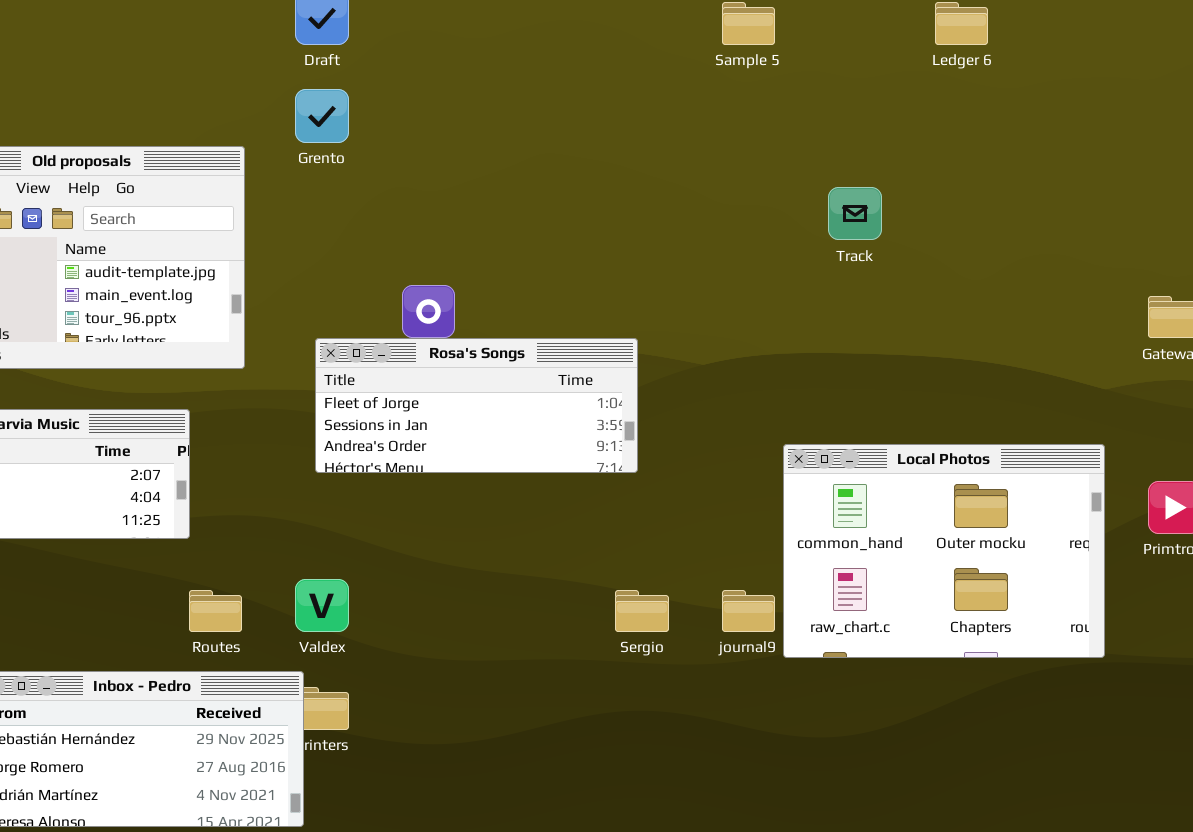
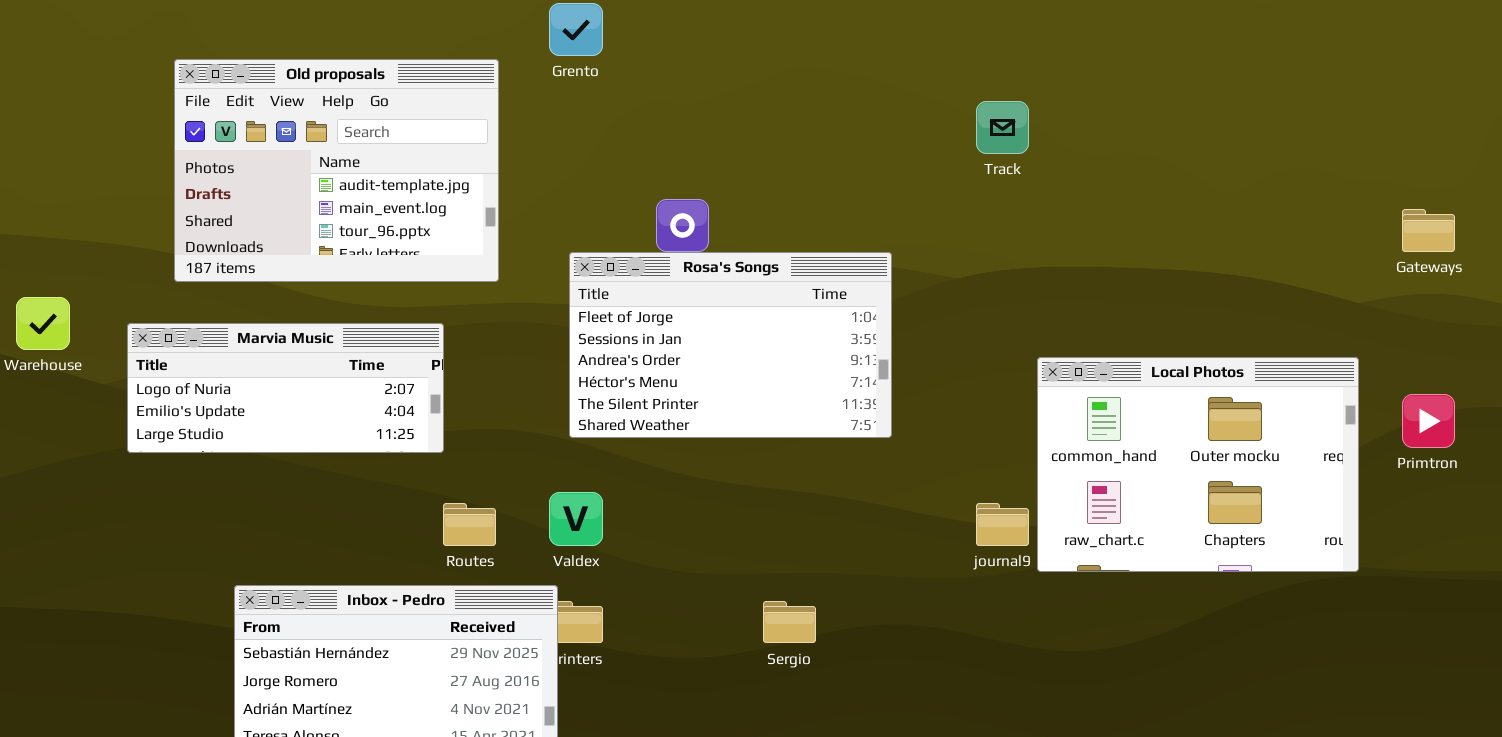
Track: [828,187,882,240] -> [976,101,1029,154], moved
Rosa's Songs: [315,338,638,473] -> [569,252,892,438], resized
Sergio: [615,590,669,632] -> [763,601,816,643], moved

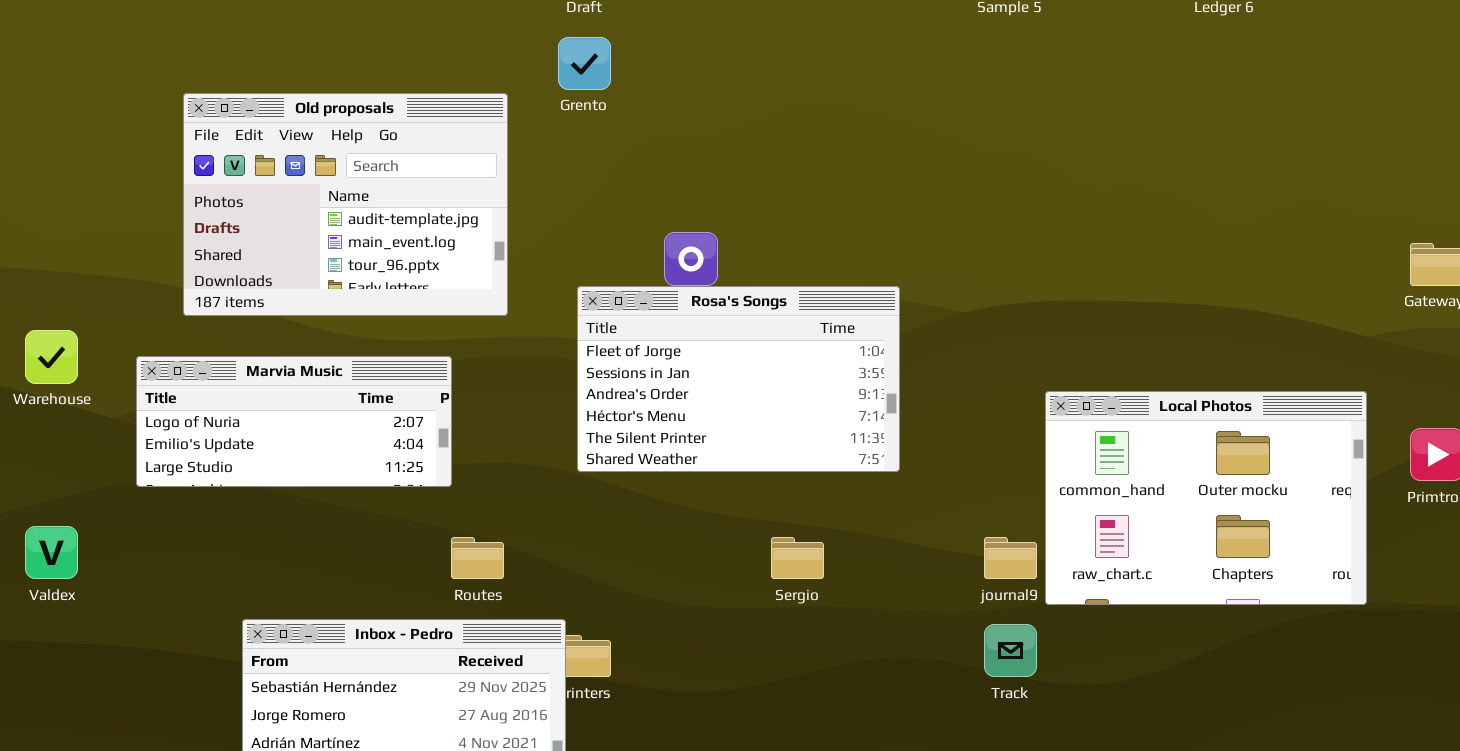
Track: [976,101,1029,154] -> [984,624,1037,677], moved
Valdex: [549,492,603,546] -> [25,526,78,579], moved
Sergio: [763,601,816,643] -> [771,537,824,579], moved

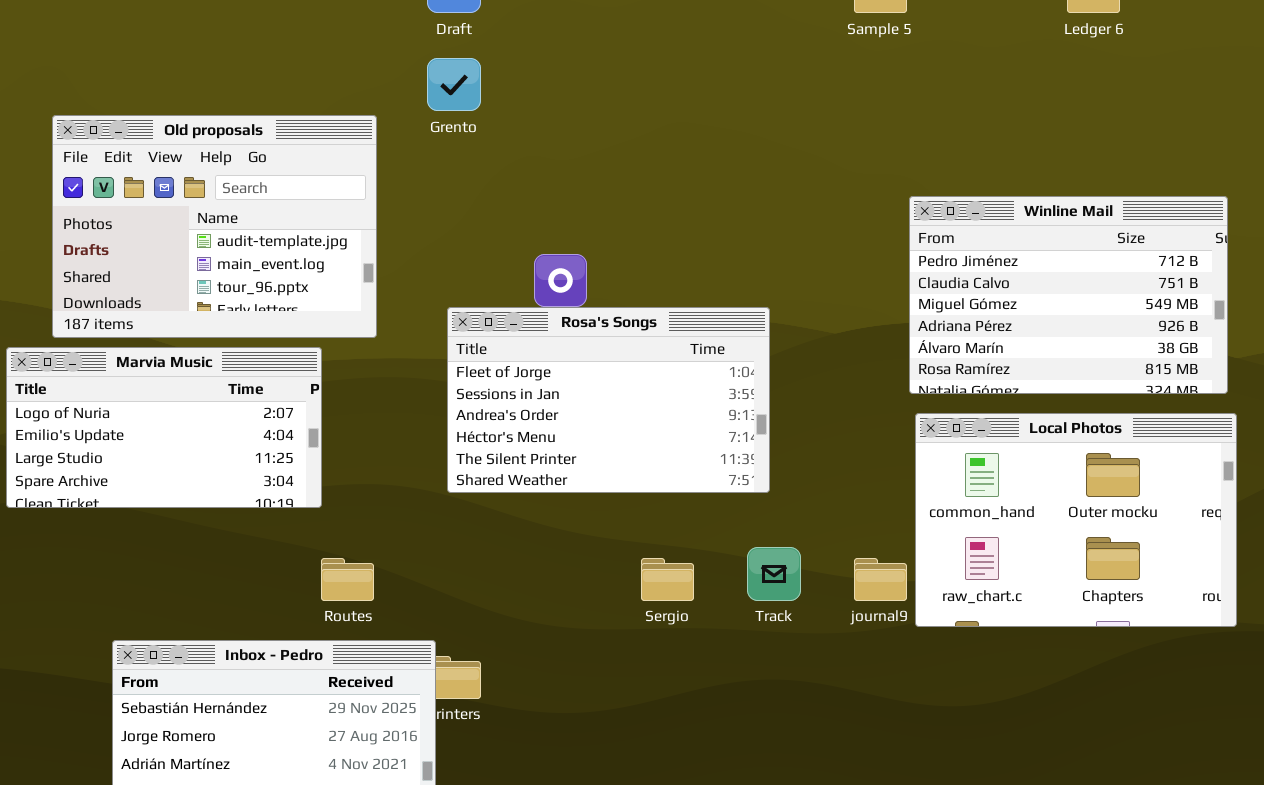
Winline Mail: none -> [909,196,1228,394], opened
Marvia Music: [136,356,452,487] -> [6,347,322,508], resized
Track: [984,624,1037,677] -> [747,547,801,601], moved

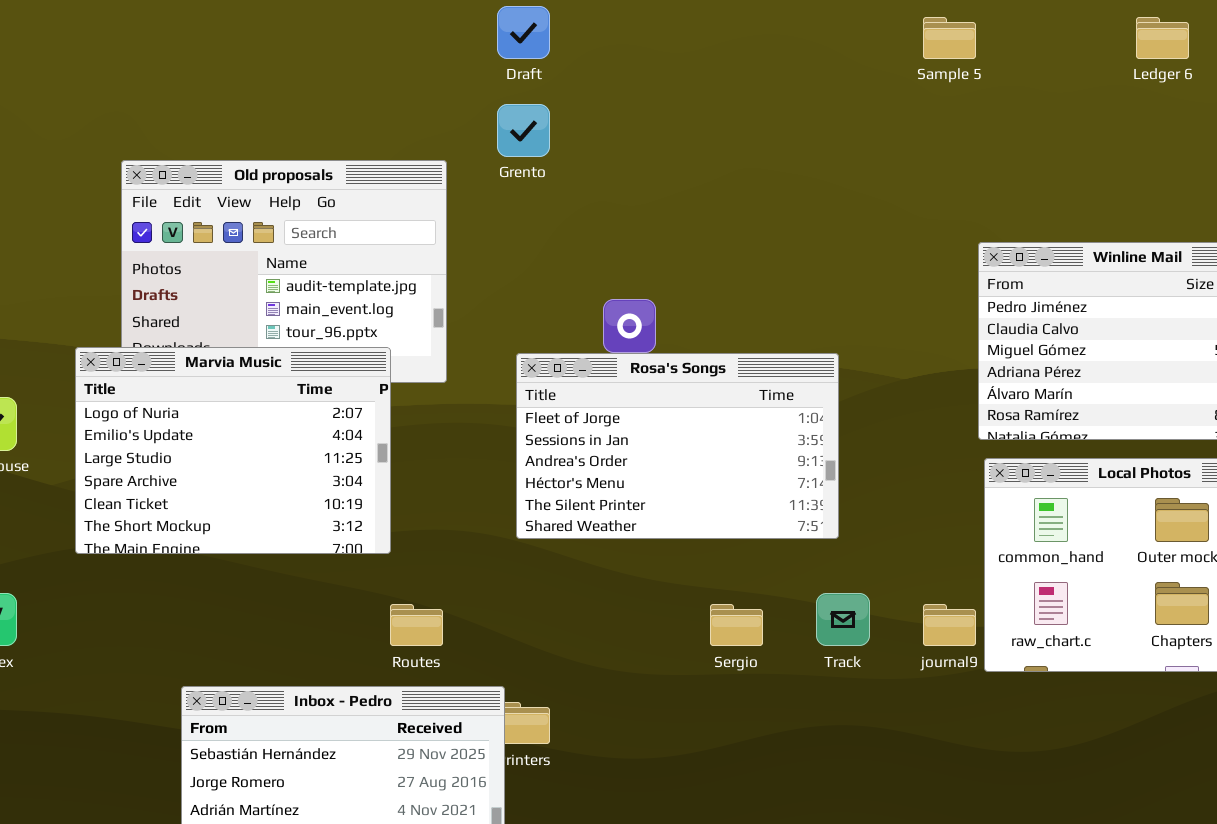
Marvia Music: [6,347,322,508] -> [75,347,391,554], resized

